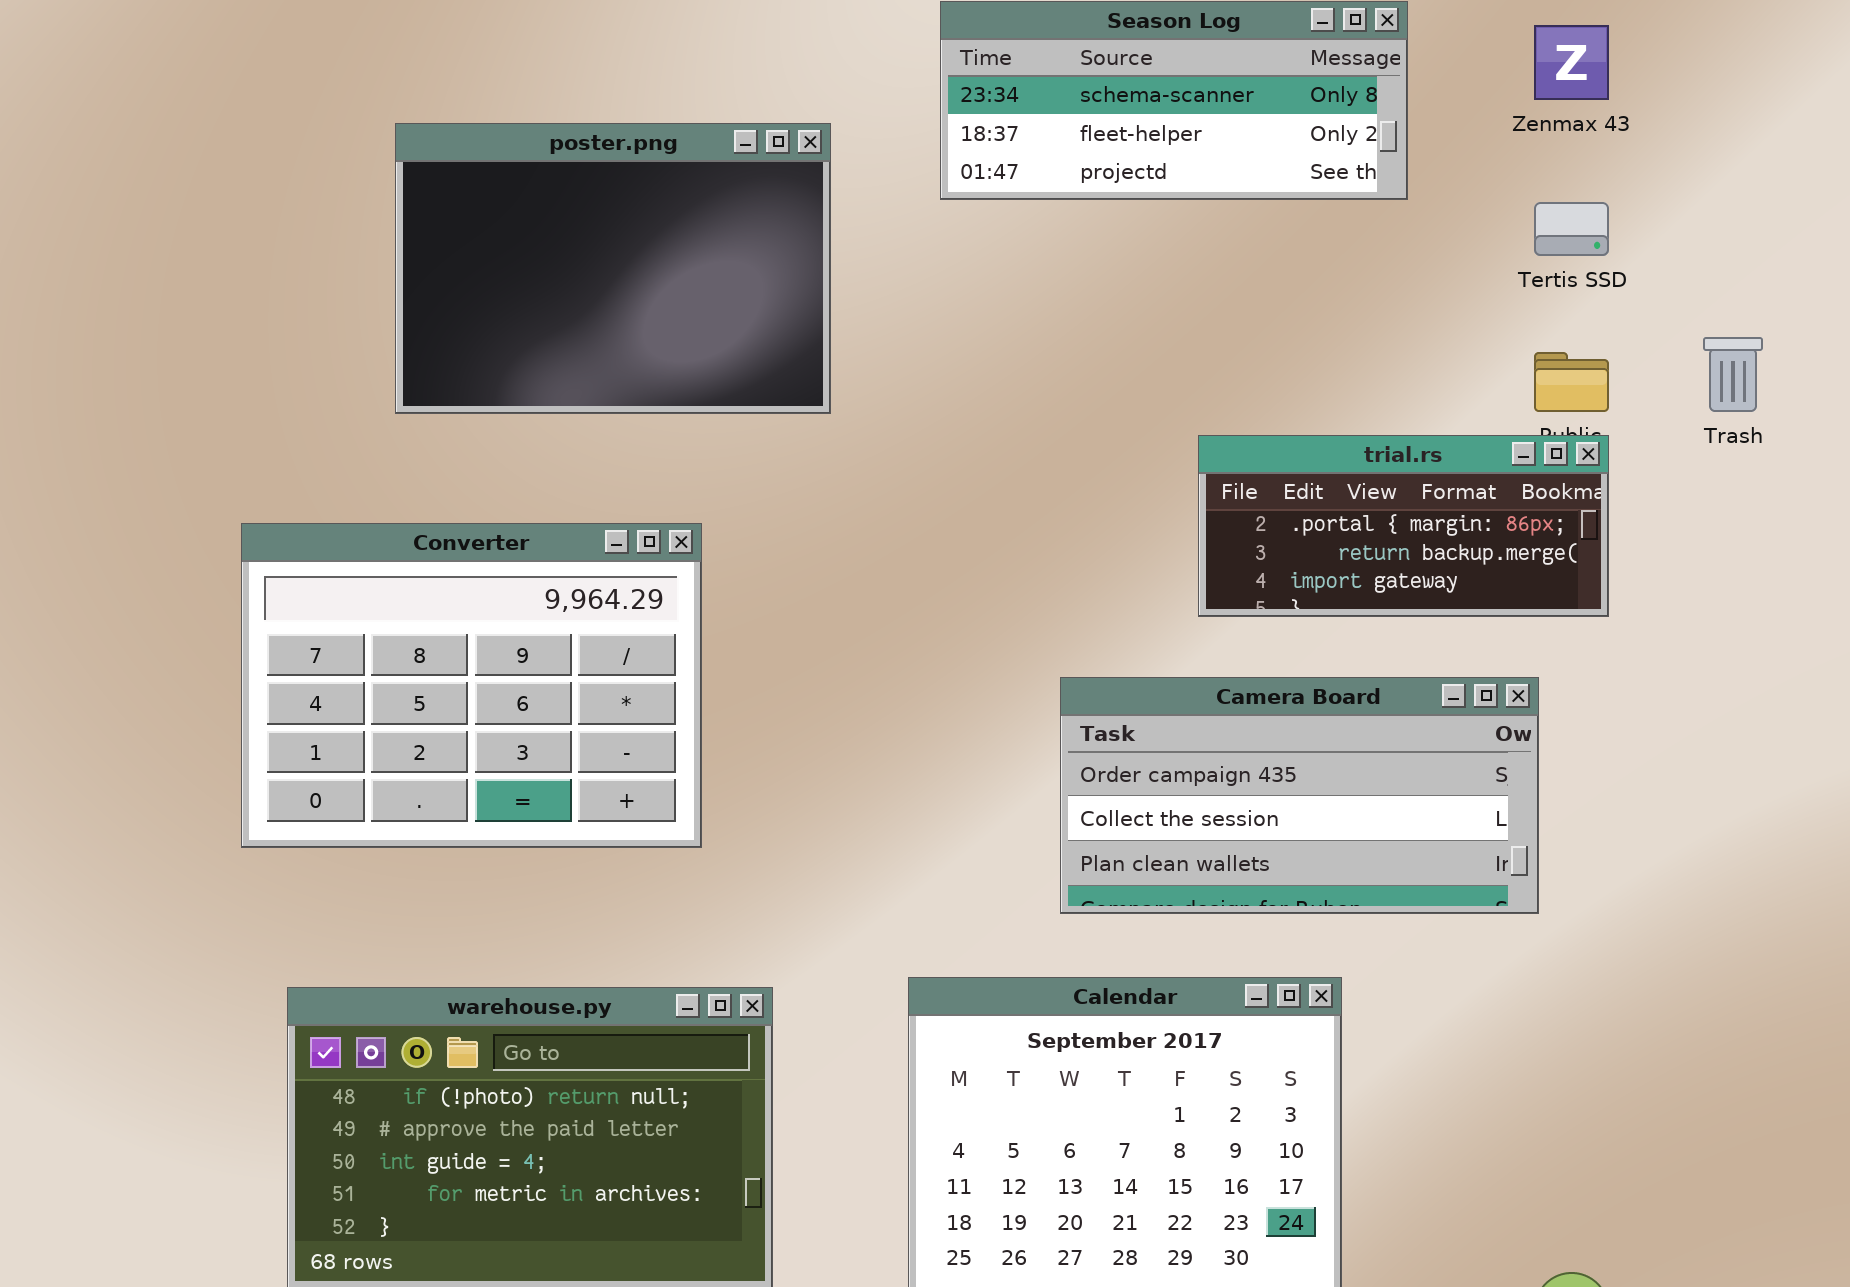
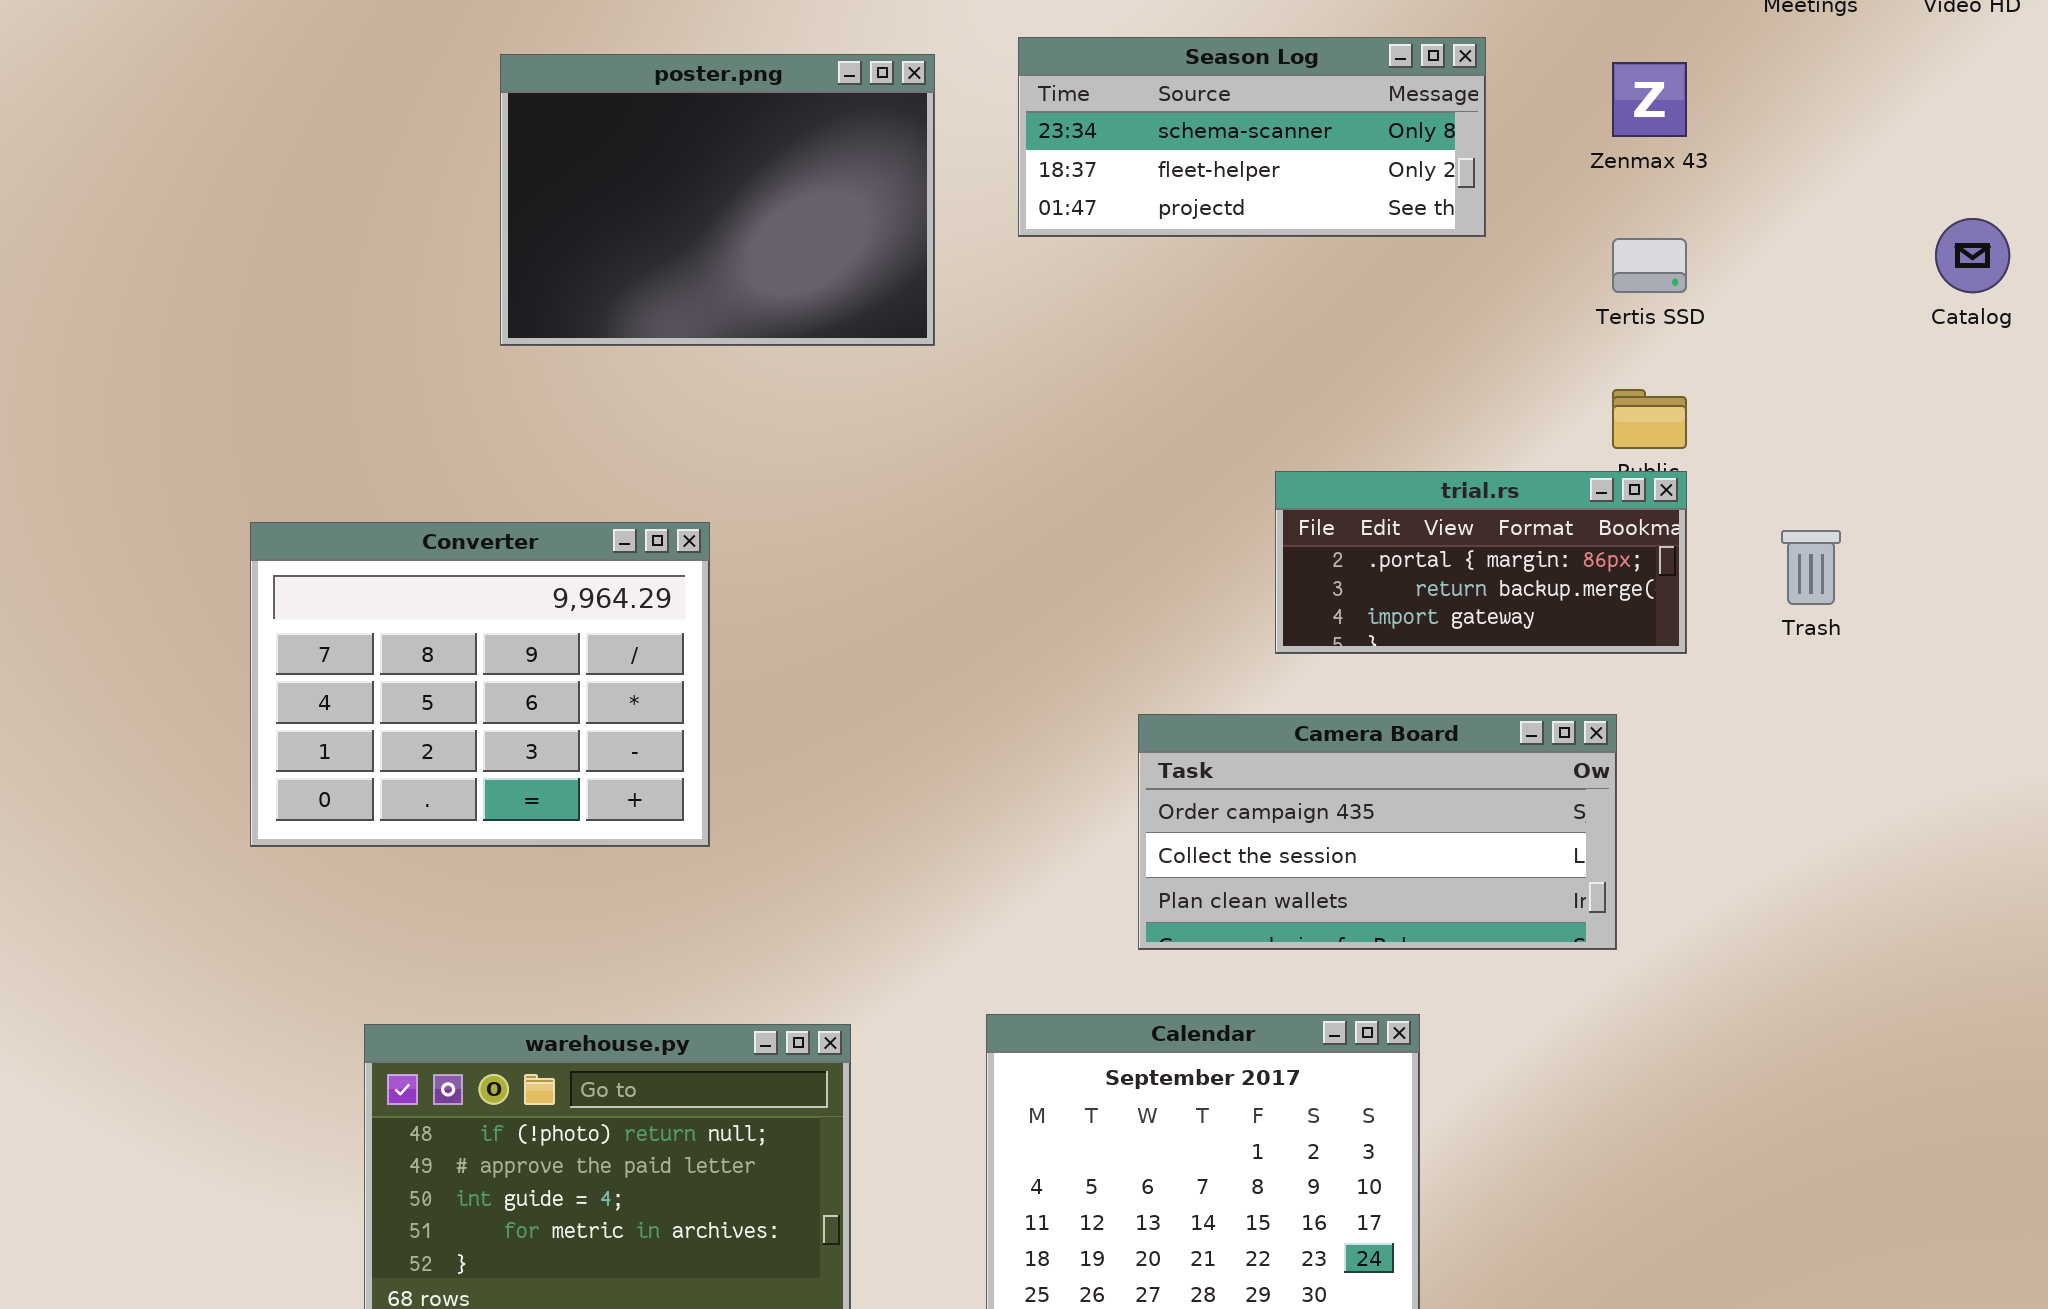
poster.png: [395,123,831,414] -> [500,54,935,346], moved
Trash: [1703,337,1763,412] -> [1781,530,1841,605], moved
Converter: [241,523,702,848] -> [250,522,710,847], moved

